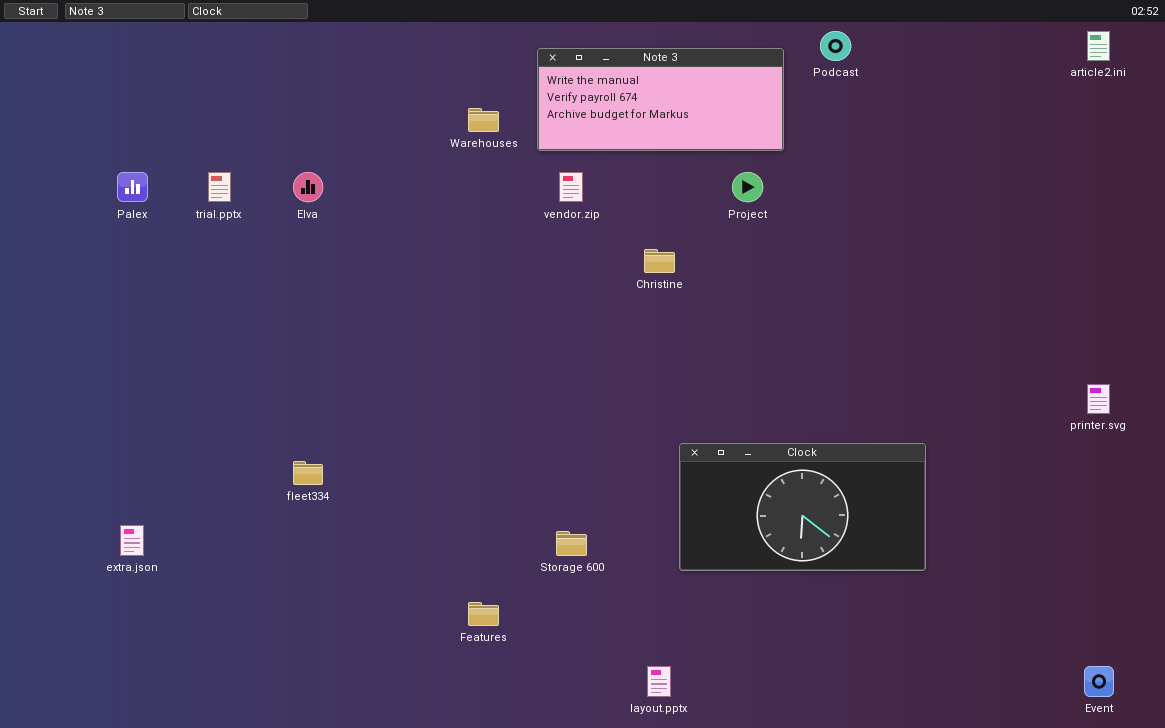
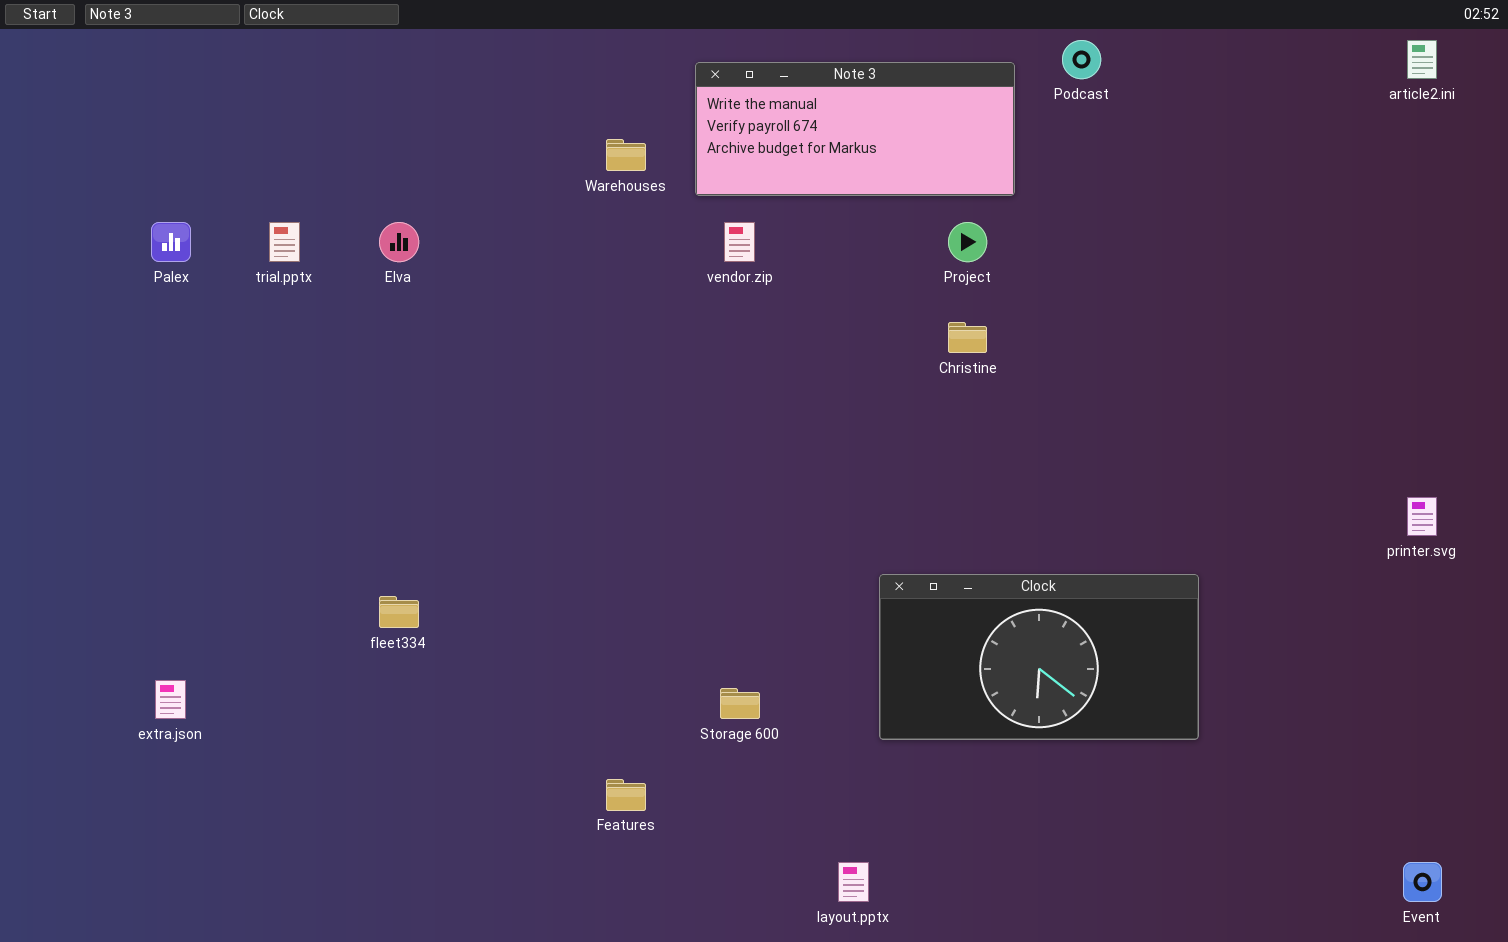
Christine: [644,249,675,273] -> [948,322,987,353], moved

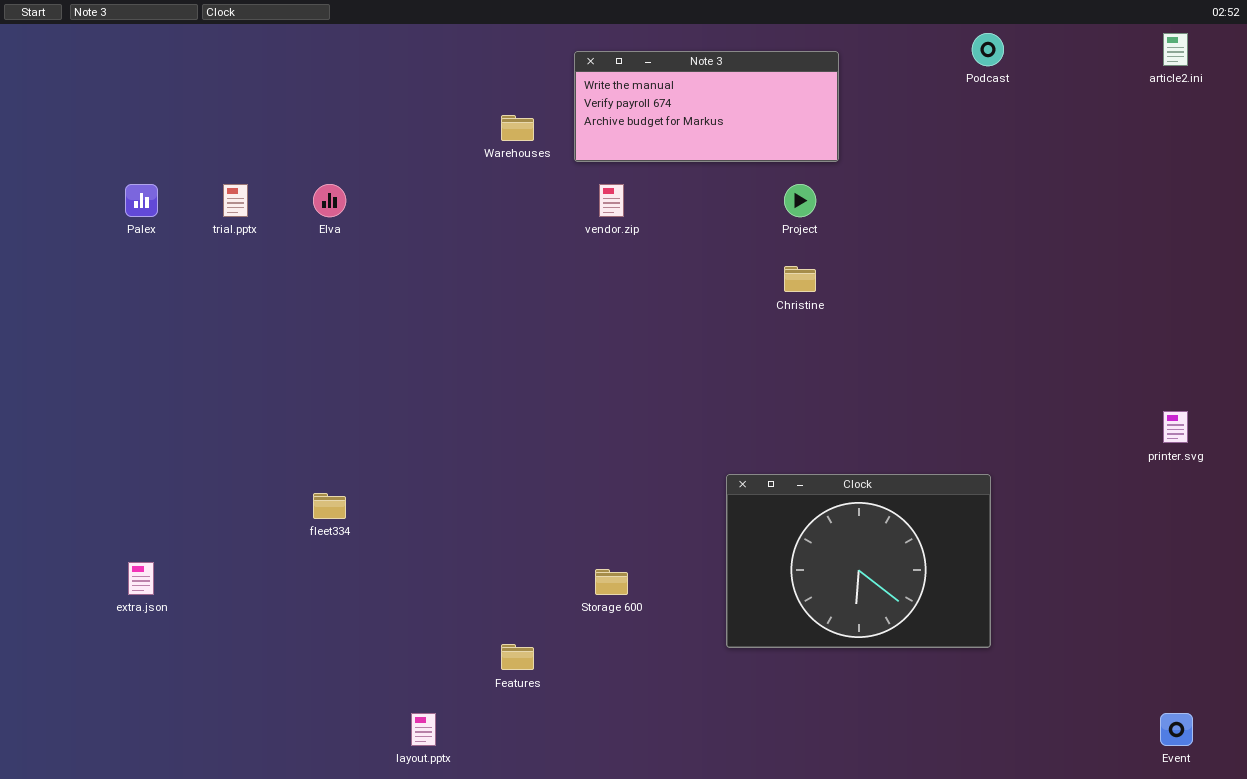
Podcast: [1062,40,1101,79] -> [972,33,1004,66], moved
Clock: [879,574,1199,740] -> [726,474,991,648], resized
layout.pptx: [838,862,869,902] -> [411,713,436,746], moved

